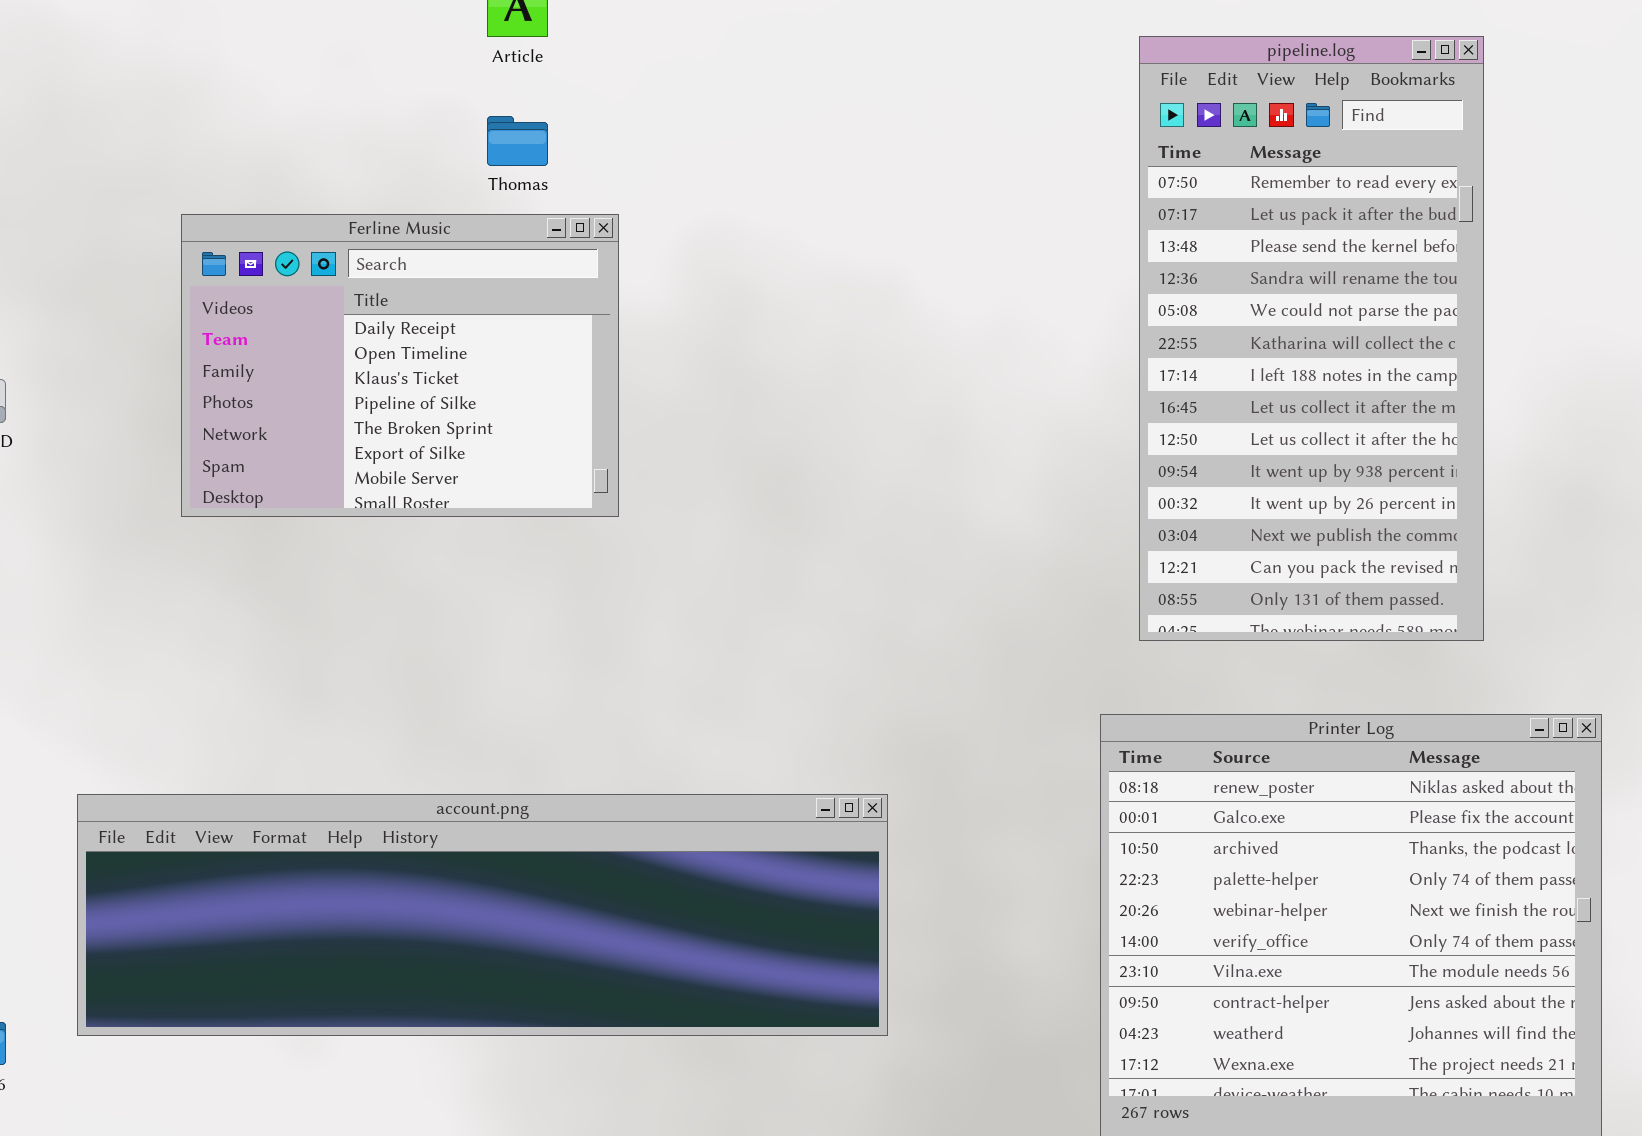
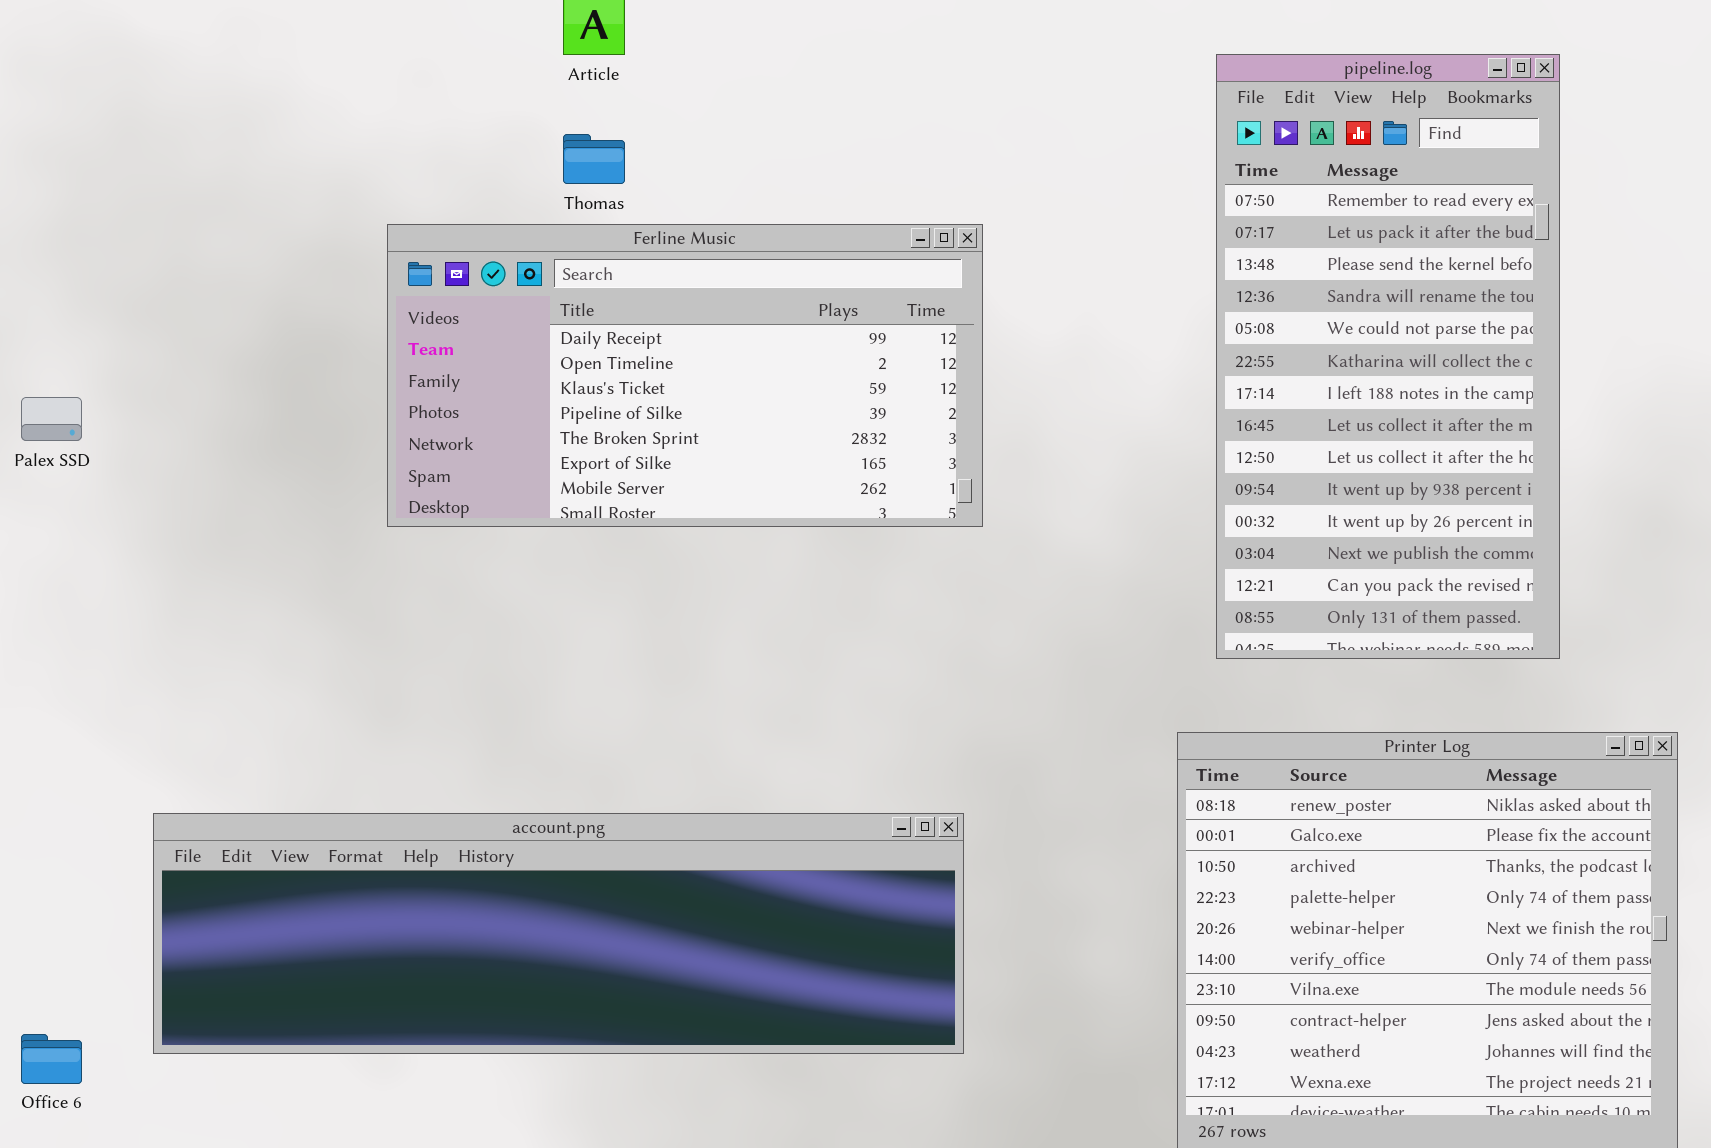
Ferline Music: [181,214,619,517] -> [387,224,983,527], moved, resized

